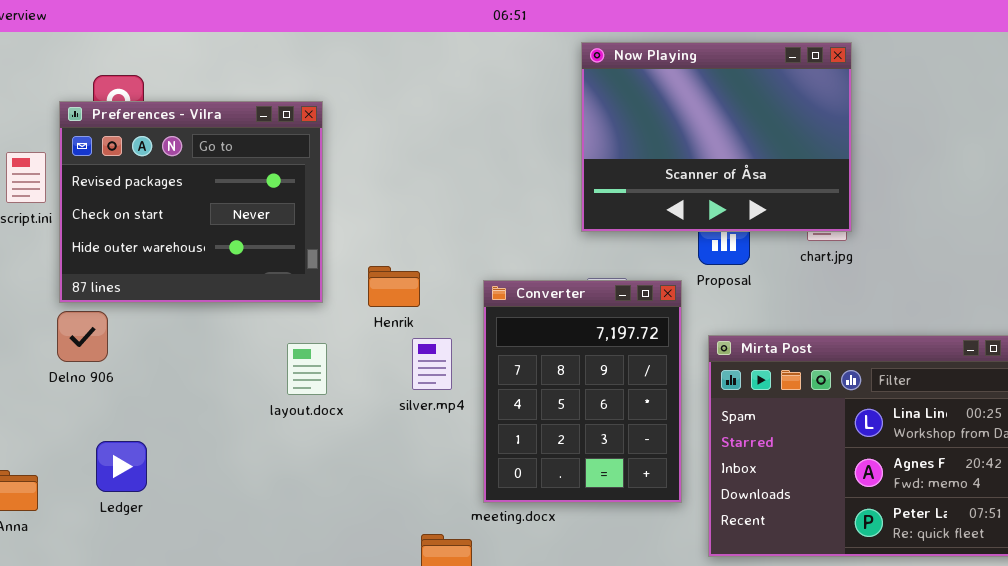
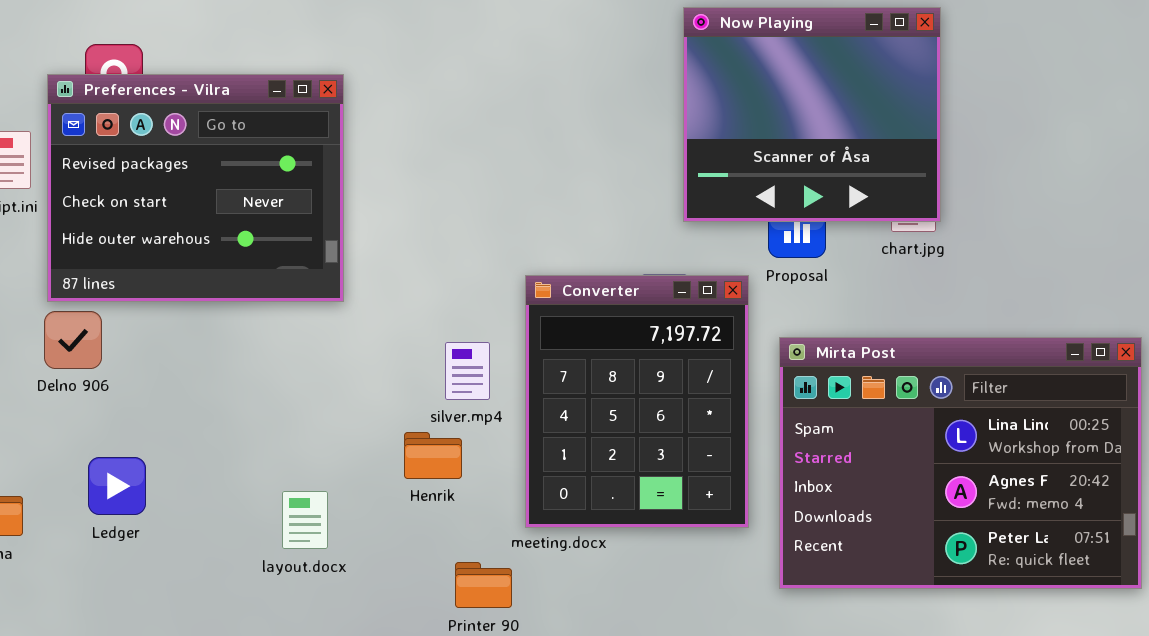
Now Playing: [581,42,852,232] -> [683,7,941,222], resized
Henrik: [368,266,420,307] -> [404,432,462,479], moved
layout.docx: [287,343,327,395] -> [282,491,328,549], moved

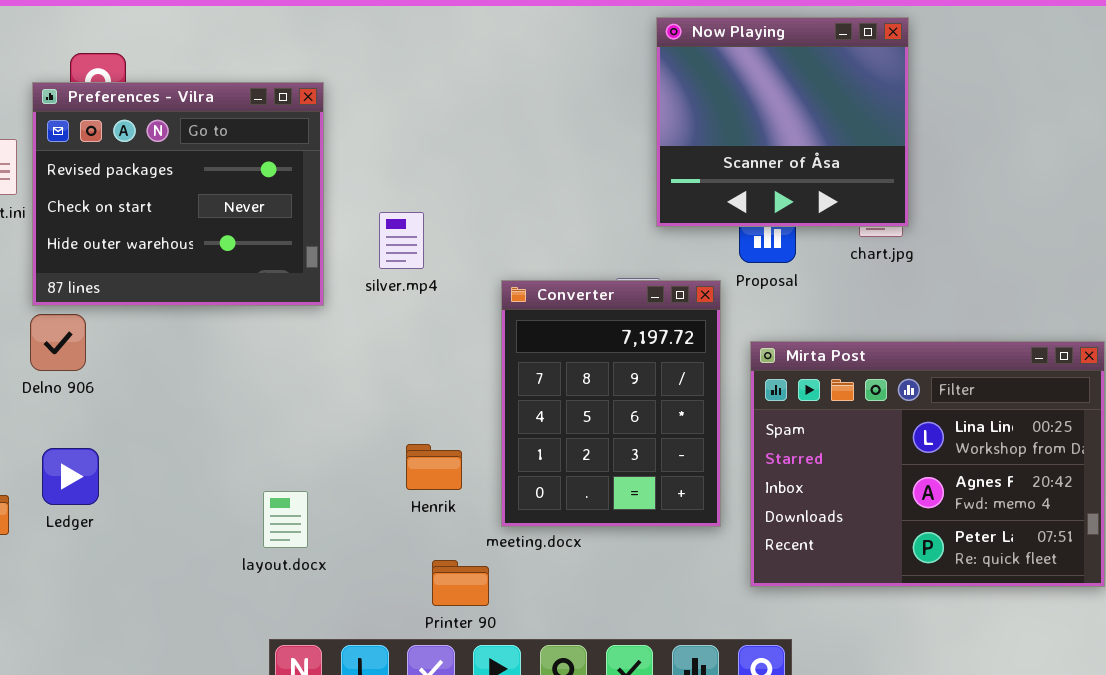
silver.mp4: [445,342,490,400] -> [379,212,424,269], moved
Henrik: [404,432,462,479] -> [406,444,462,490], moved
Ledger: [88,457,146,515] -> [42,448,99,505], moved

